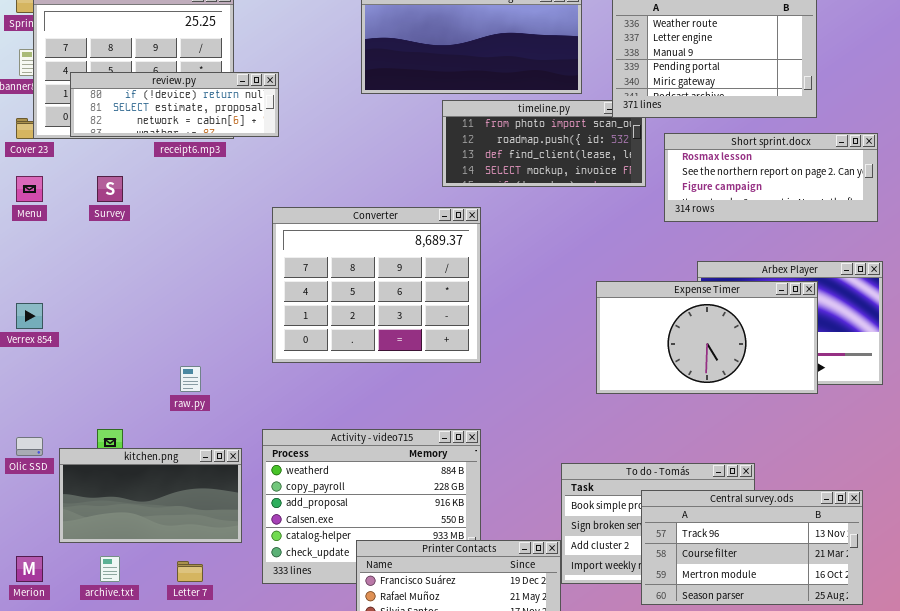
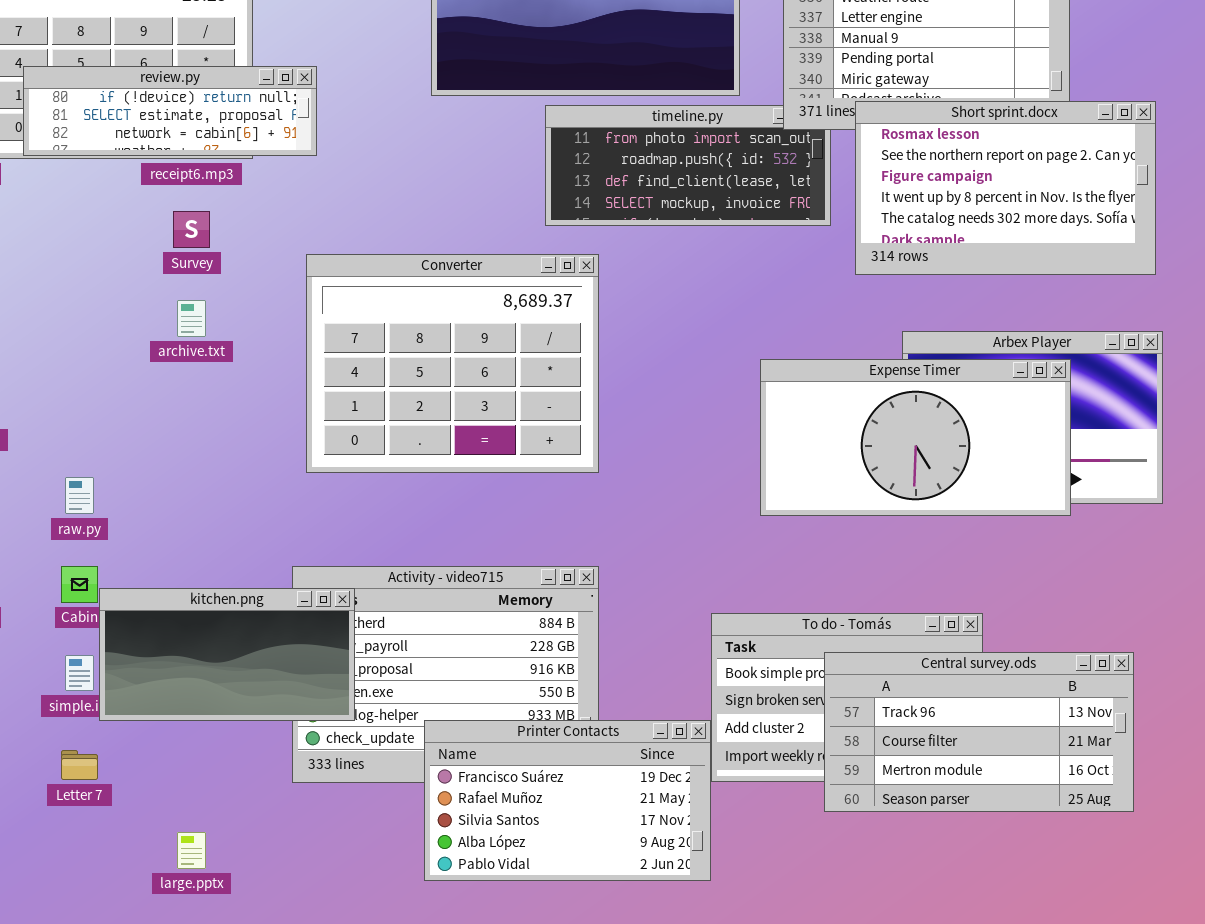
Short sprint.docx: [664,133,878,222] -> [855,101,1156,275], resized
Survey: [97,176,123,202] -> [173,211,210,248], moved
raw.py: [180,366,201,392] -> [65,477,94,514], moved
kitchen.png: [59,448,242,543] -> [99,588,355,721], moved
archive.txt: [100,556,120,582] -> [177,300,206,337], moved
Letter 7: [177,561,203,582] -> [61,750,98,780], moved

